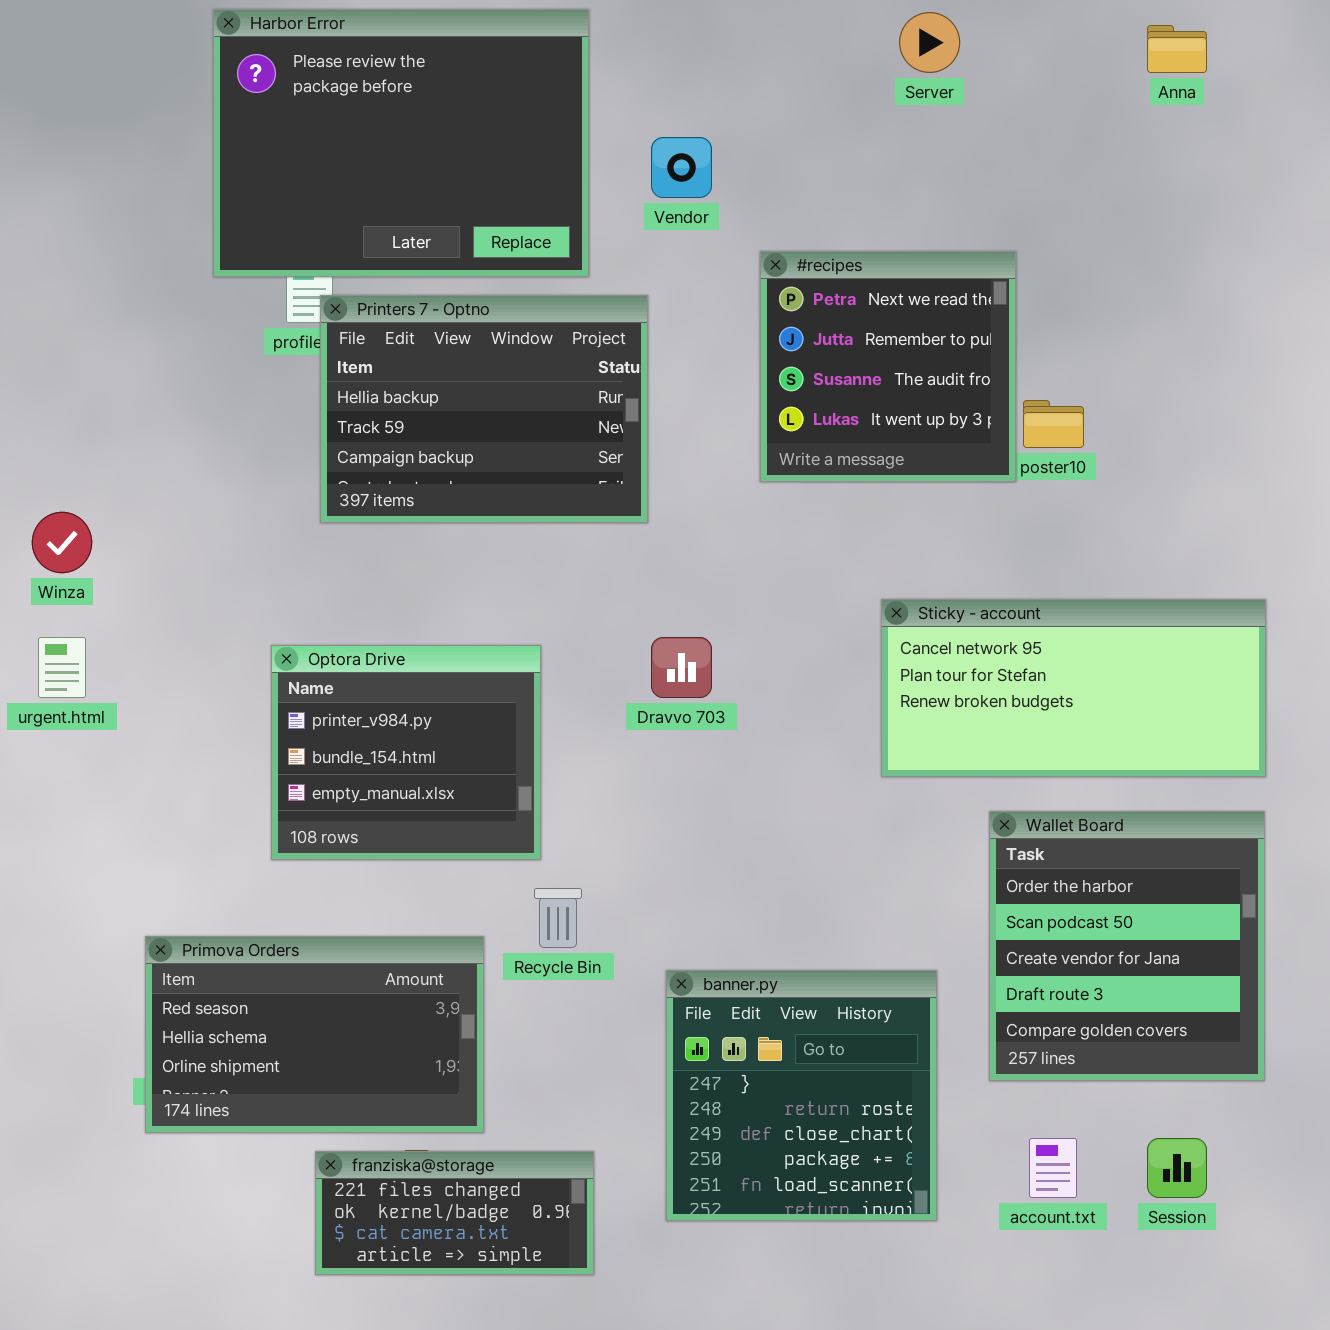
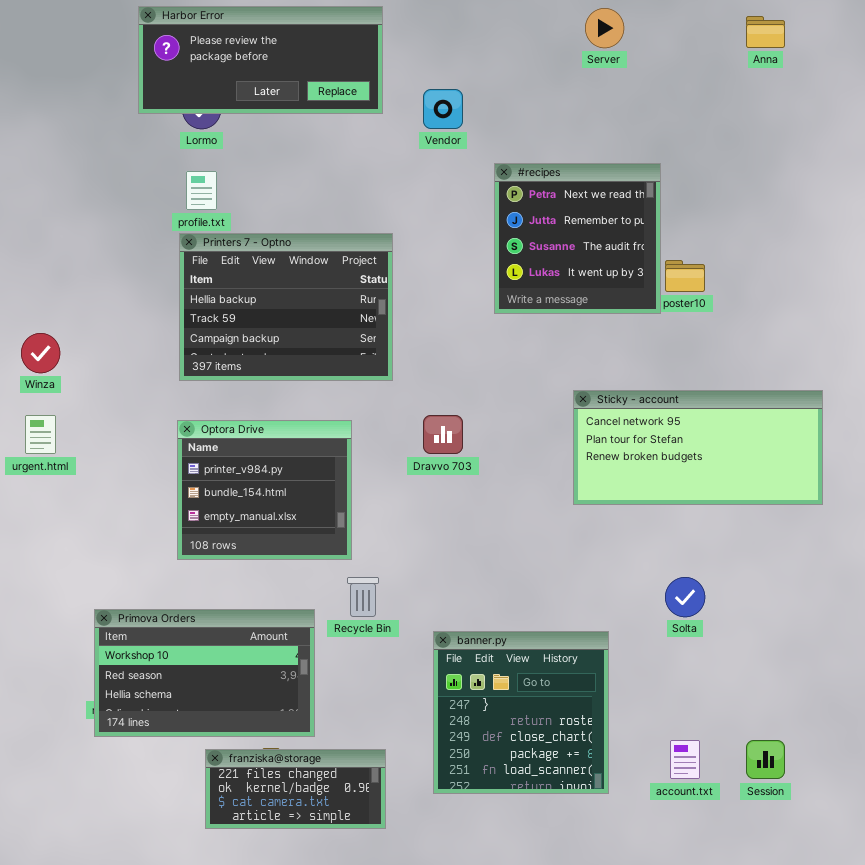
Harbor Error: [213,9,589,277] -> [138,6,383,114], resized
Printers 7 - Optno: [320,295,648,523] -> [179,233,393,381], moved
Wallet Board: [989,811,1265,1081] -> none, closed
Primova Orders: [145,936,484,1133] -> [94,609,315,737], scrolled up 1 row

